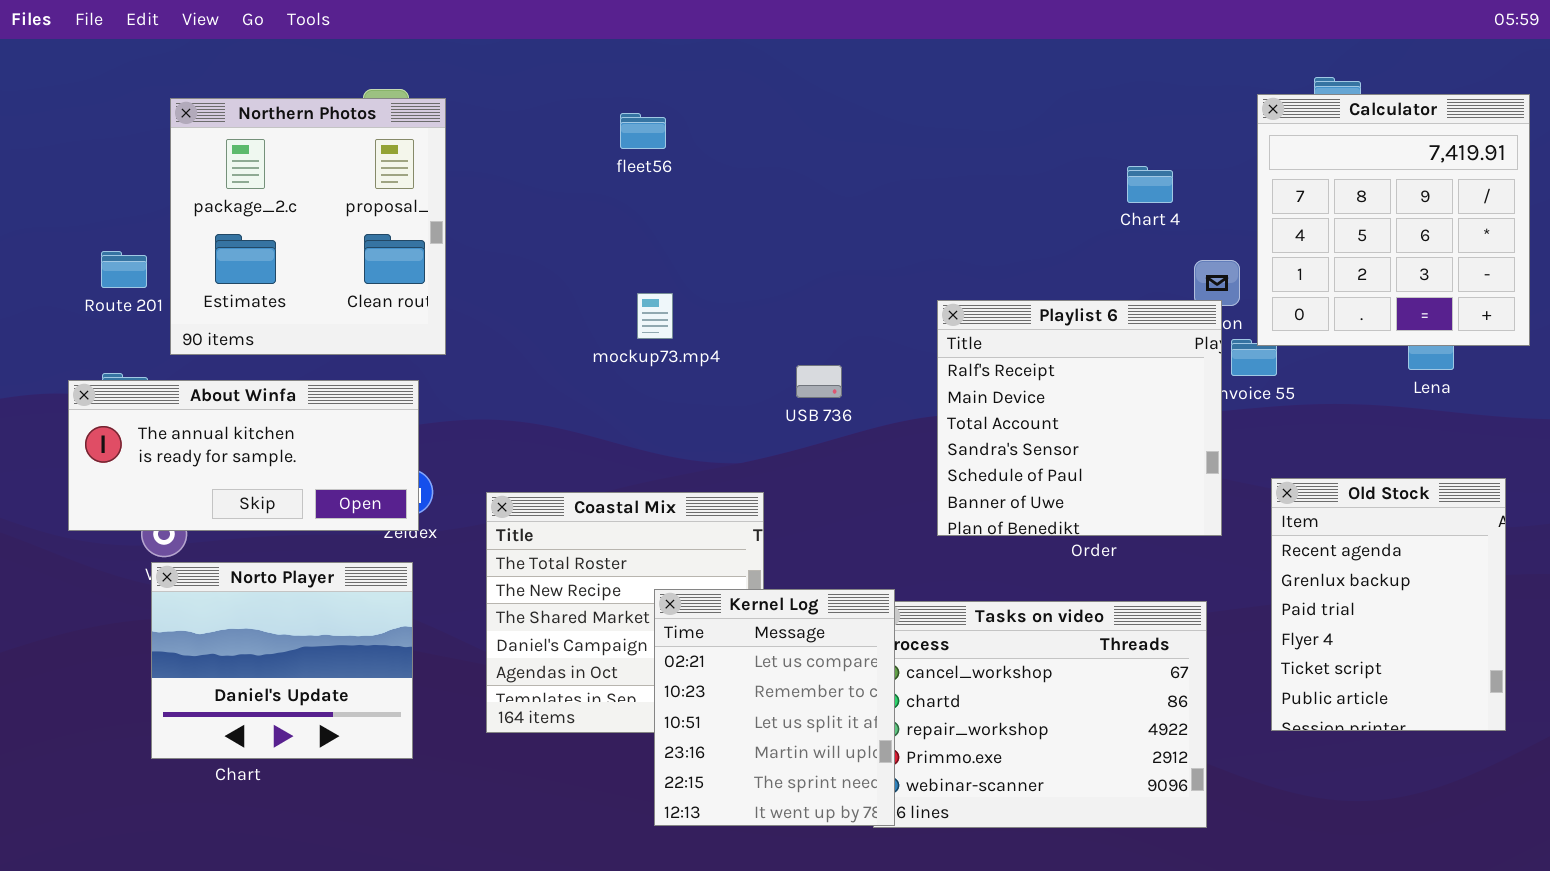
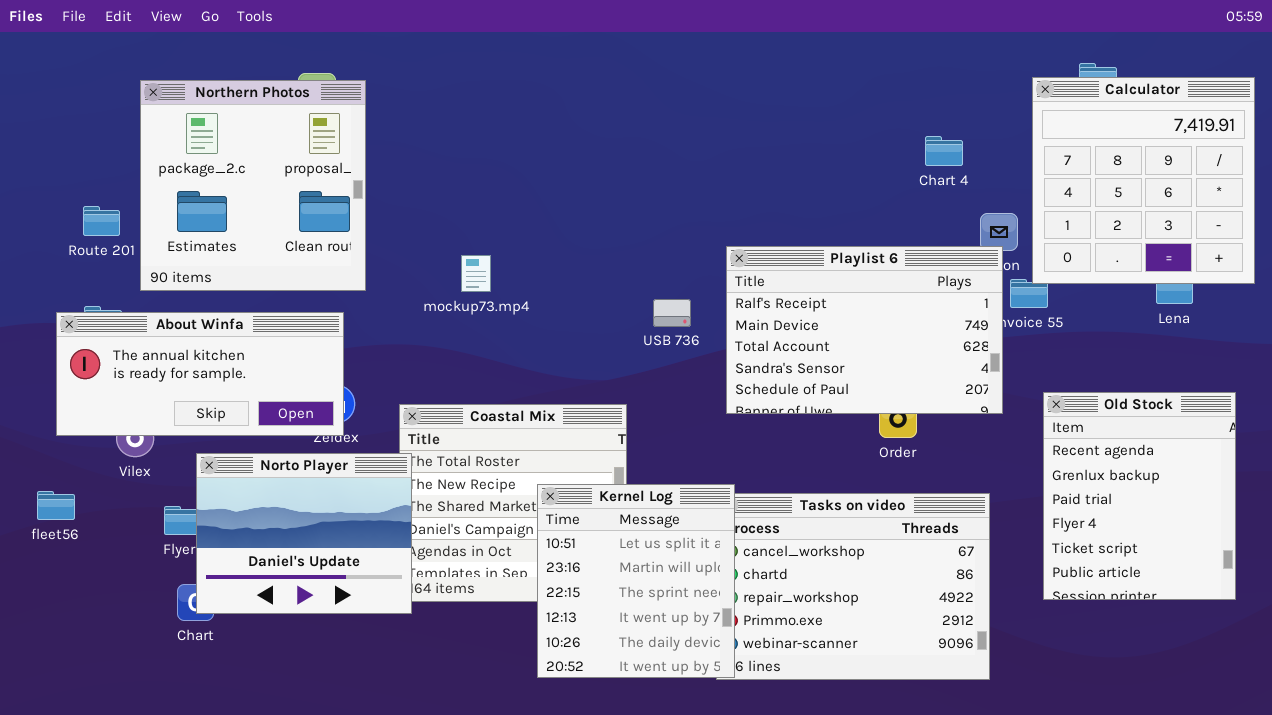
fleet56: [620,113,666,149] -> [37,491,75,520], moved
mockup73.mp4: [637,293,673,339] -> [461,255,491,292], moved
Playlist 6: [937,300,1222,536] -> [726,246,1003,414], resized
Norto Player: [151,562,413,759] -> [196,453,412,614], moved
Kernel Log: [654,589,895,826] -> [537,484,735,678], scrolled down 2 rows

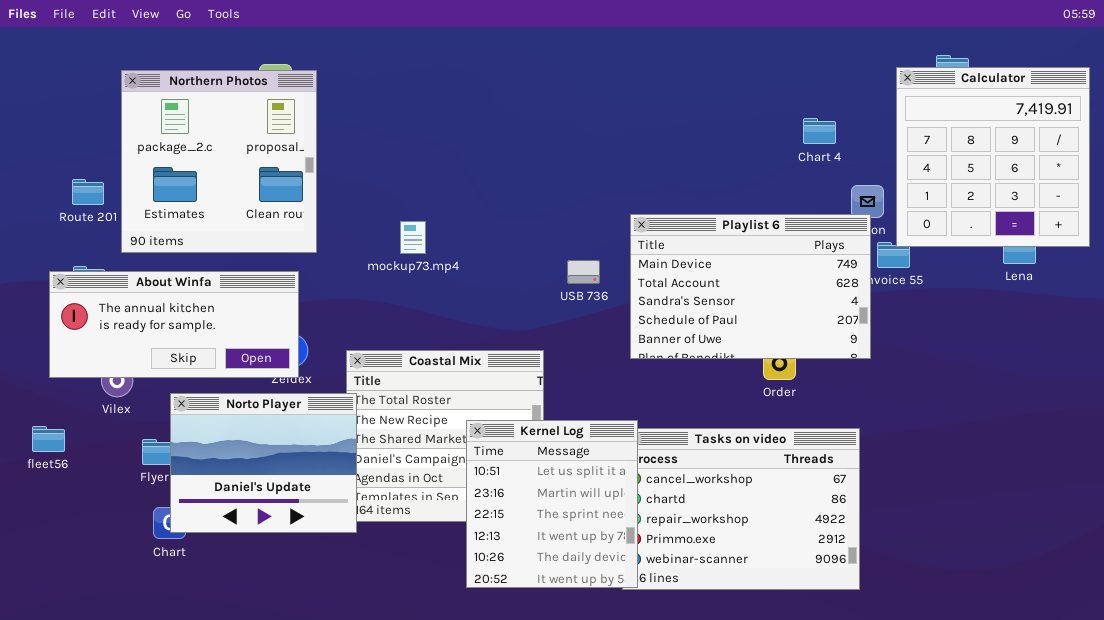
Playlist 6: [726,246,1003,414] -> [630,214,871,359], scrolled down 1 row
Old Stock: [1043,392,1236,600] -> none, closed

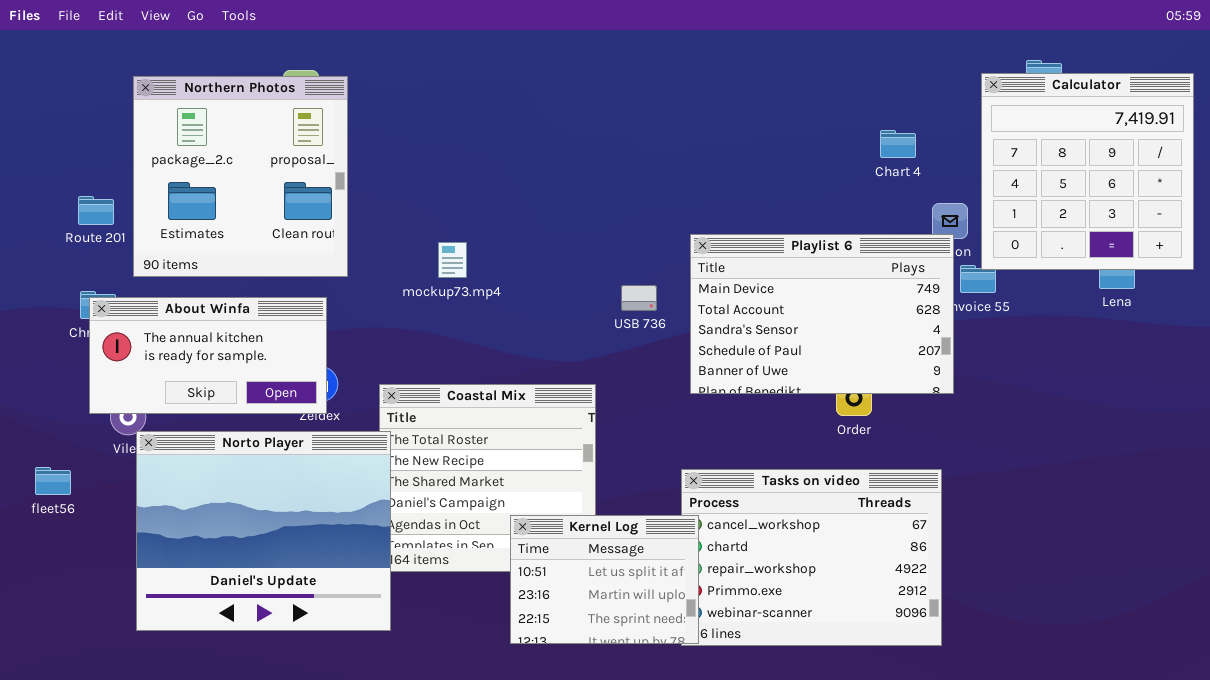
About Winfa: [49,271,299,378] -> [89,297,327,414], resized
Norto Player: [170,393,357,533] -> [136,431,391,631], resized
Kernel Log: [466,420,638,588] -> [510,515,699,644], resized

